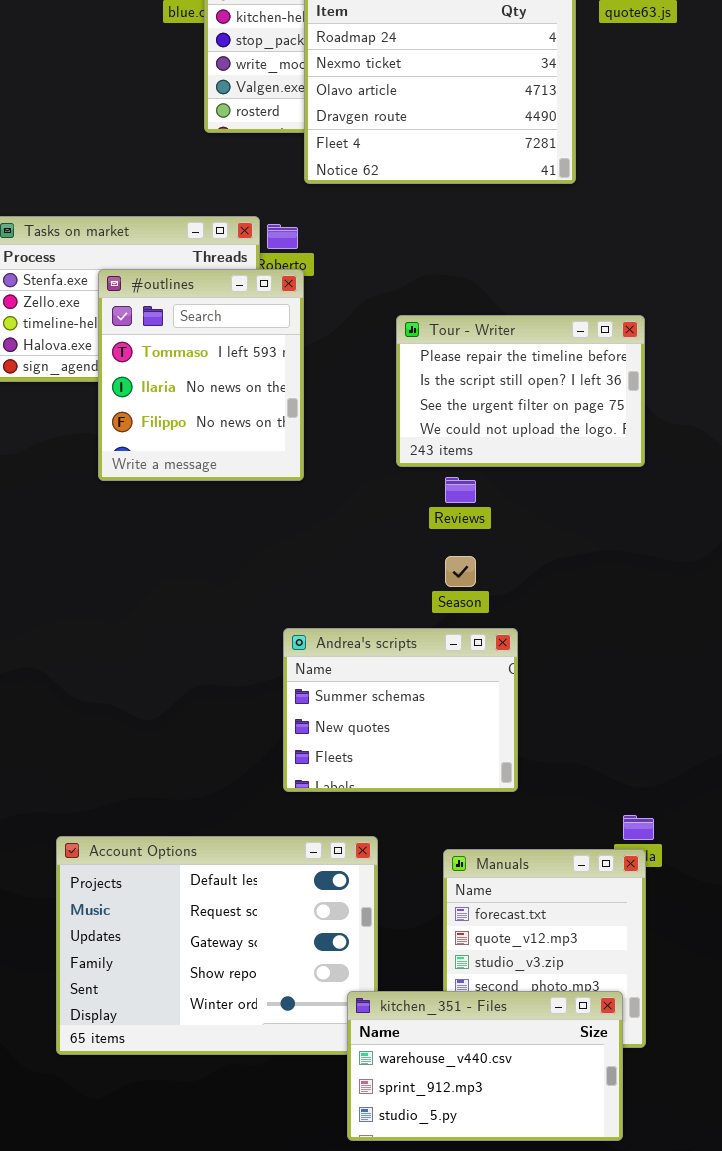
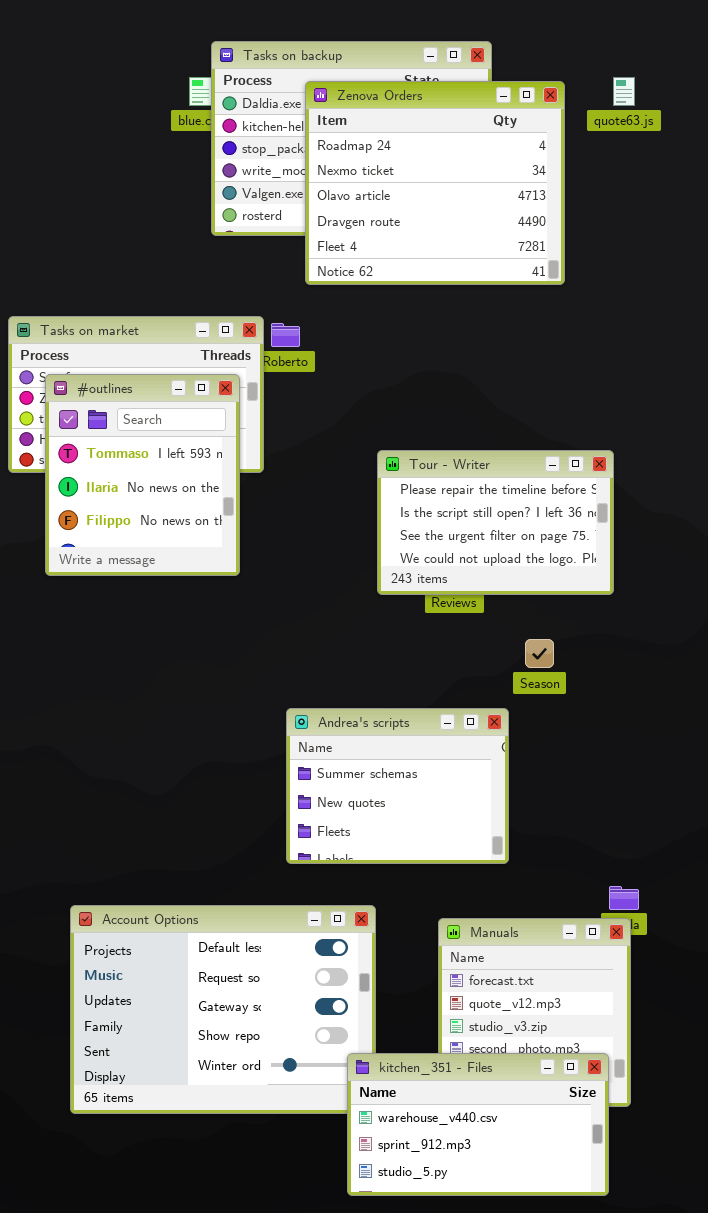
#outlines: [98,269,304,481] -> [45,374,240,576], moved
Tour - Writer: [396,315,645,467] -> [377,450,614,595], moved
Season: [445,556,476,587] -> [525,639,554,668], moved

